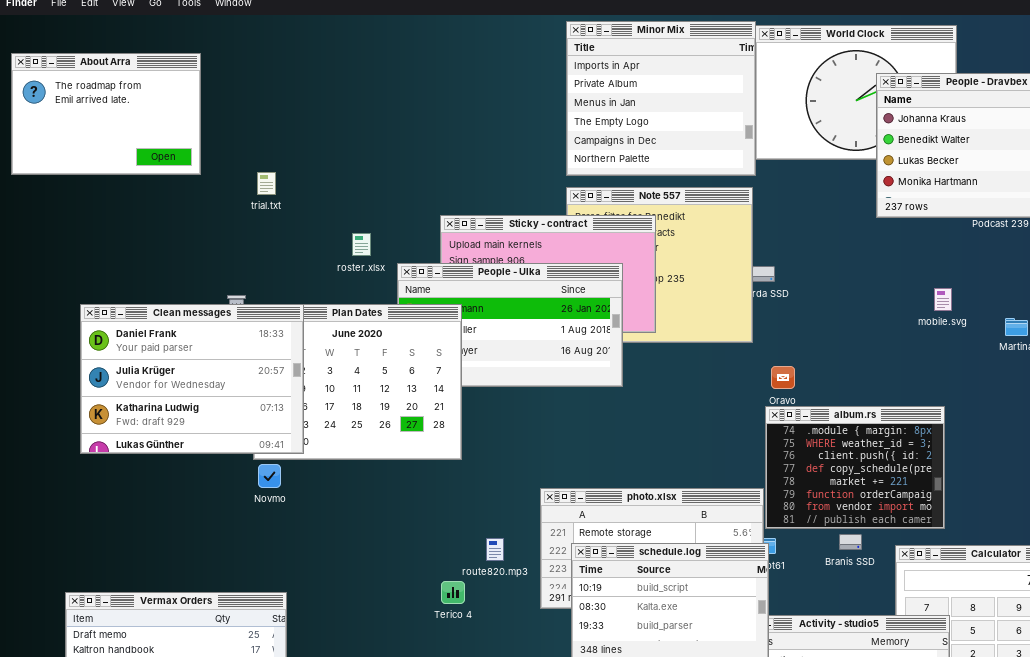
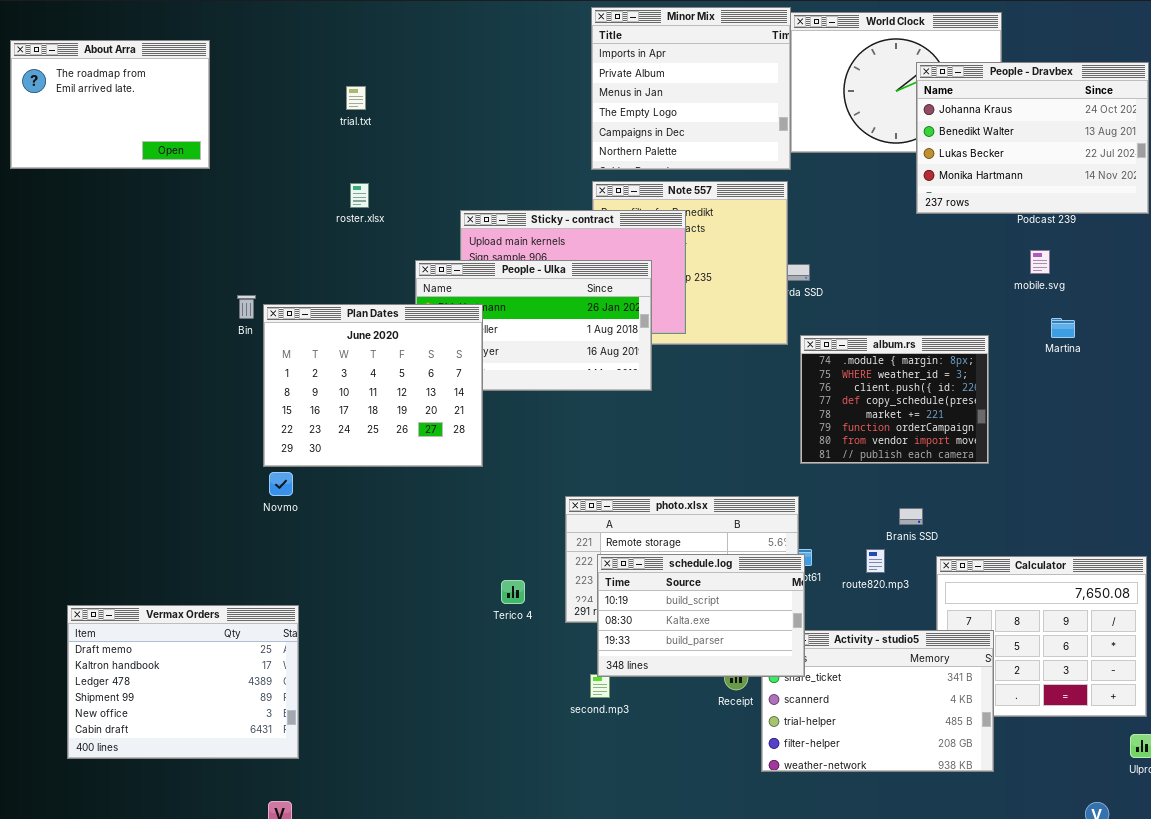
trial.txt: [257,172,276,195] -> [346,86,366,110], moved
roster.xlsx: [352,233,371,256] -> [350,183,369,208], moved
mobile.svg: [934,288,952,311] -> [1030,250,1050,274], moved
Clean messages: [80,304,304,454] -> none, closed
album.rs: [765,406,945,529] -> [800,335,989,464], moved
Branis SSD: [839,534,862,550] -> [899,508,923,525], moved
route820.mp3: [486,538,504,561] -> [866,549,885,573], moved
Terico 4: [441,581,465,604] -> [501,580,525,604], moved

